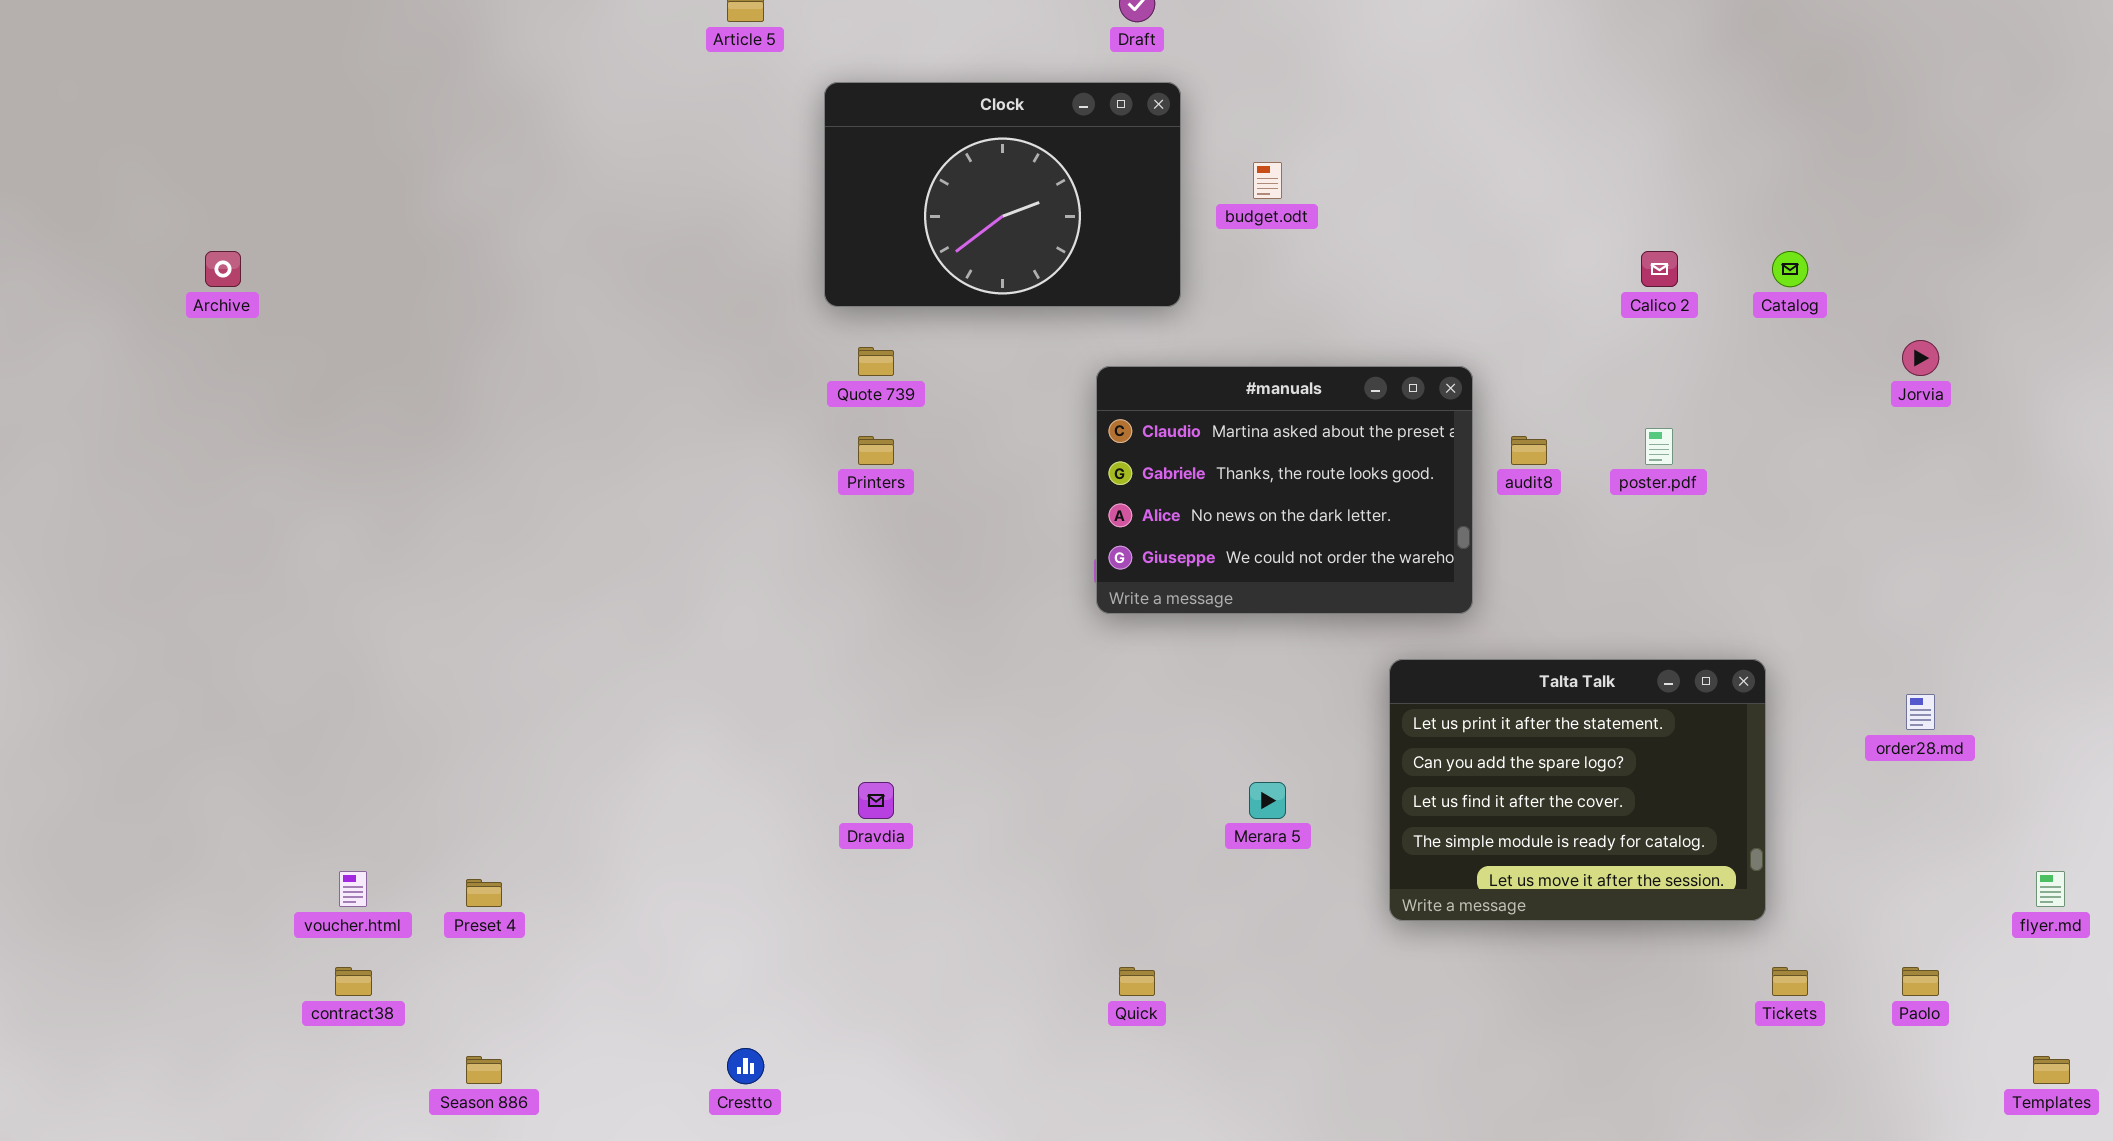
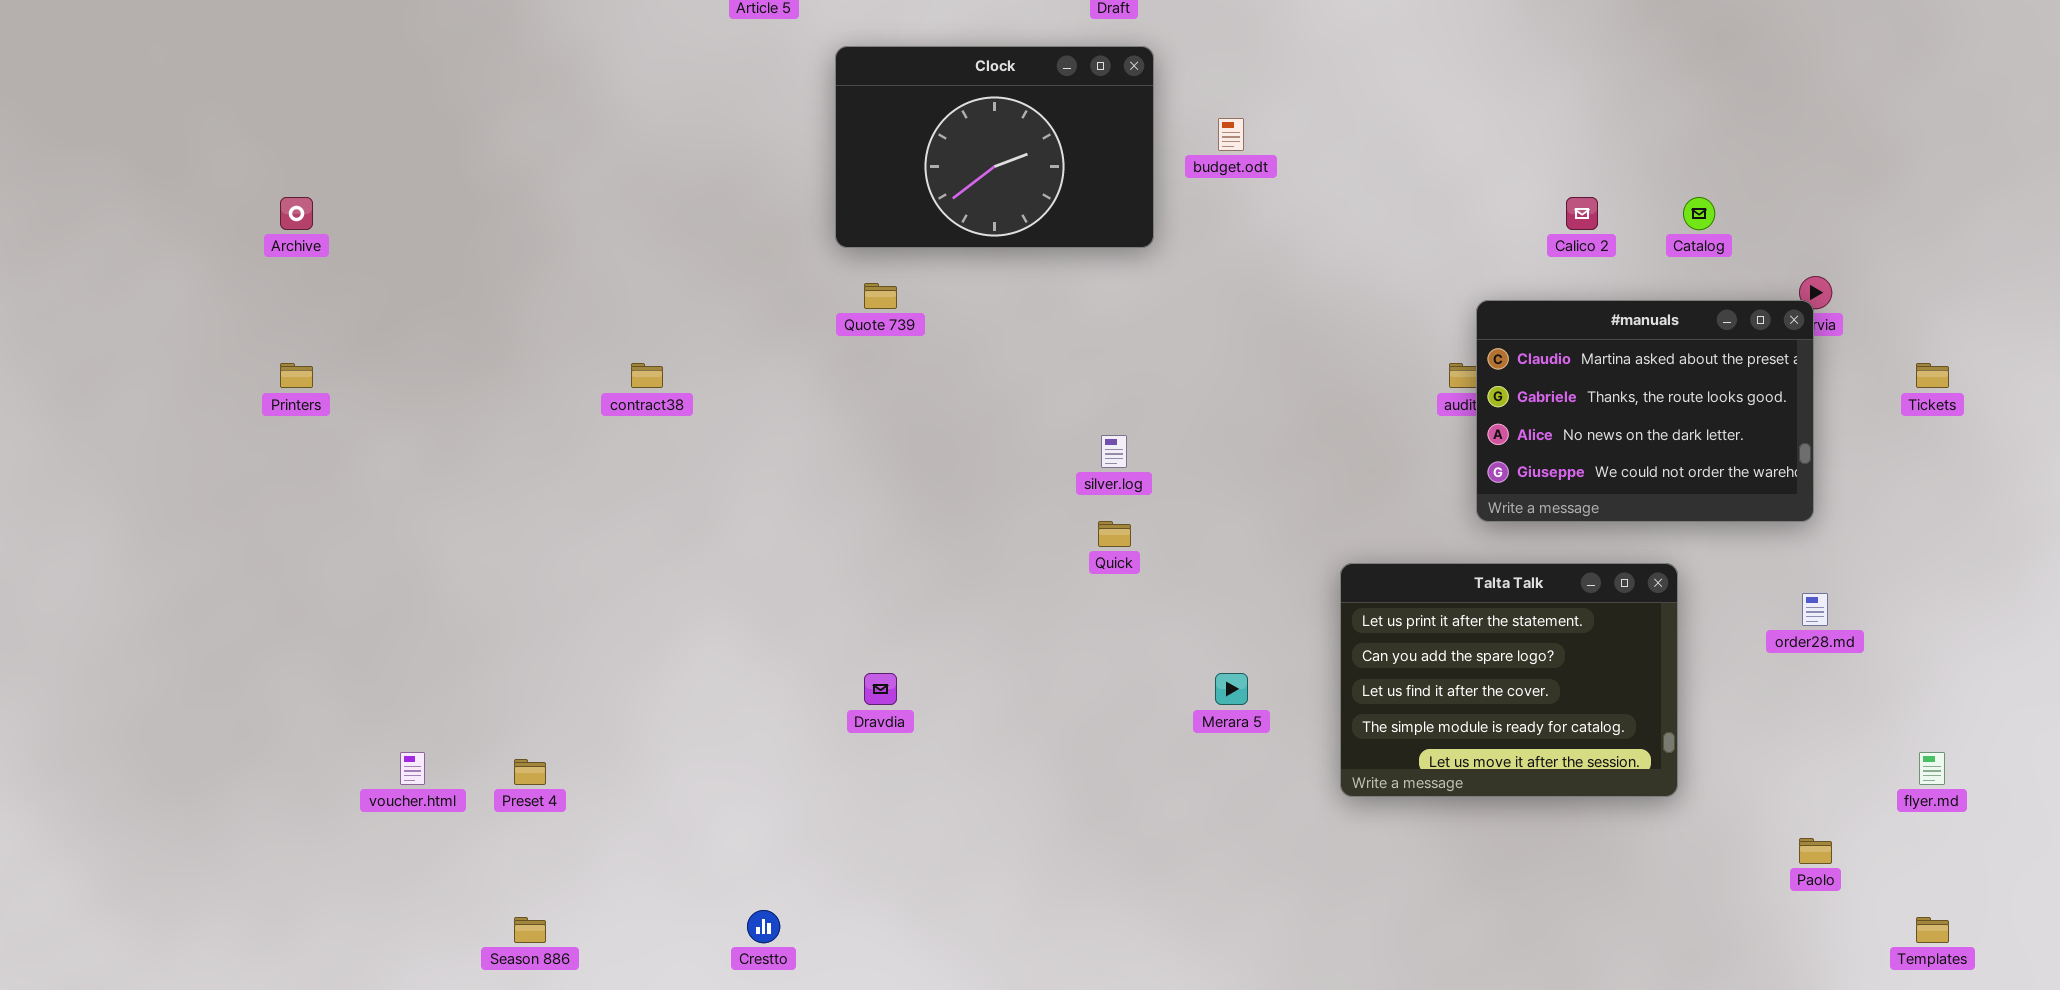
#manuals: [1096,366,1473,614] -> [1476,300,1814,522], moved
Printers: [858,436,894,465] -> [280,363,313,388], moved
contract38: [335,967,372,996] -> [631,363,663,388], moved
Quick: [1119,967,1155,996] -> [1098,521,1131,547], moved
Tickets: [1772,967,1808,996] -> [1916,363,1949,388], moved

